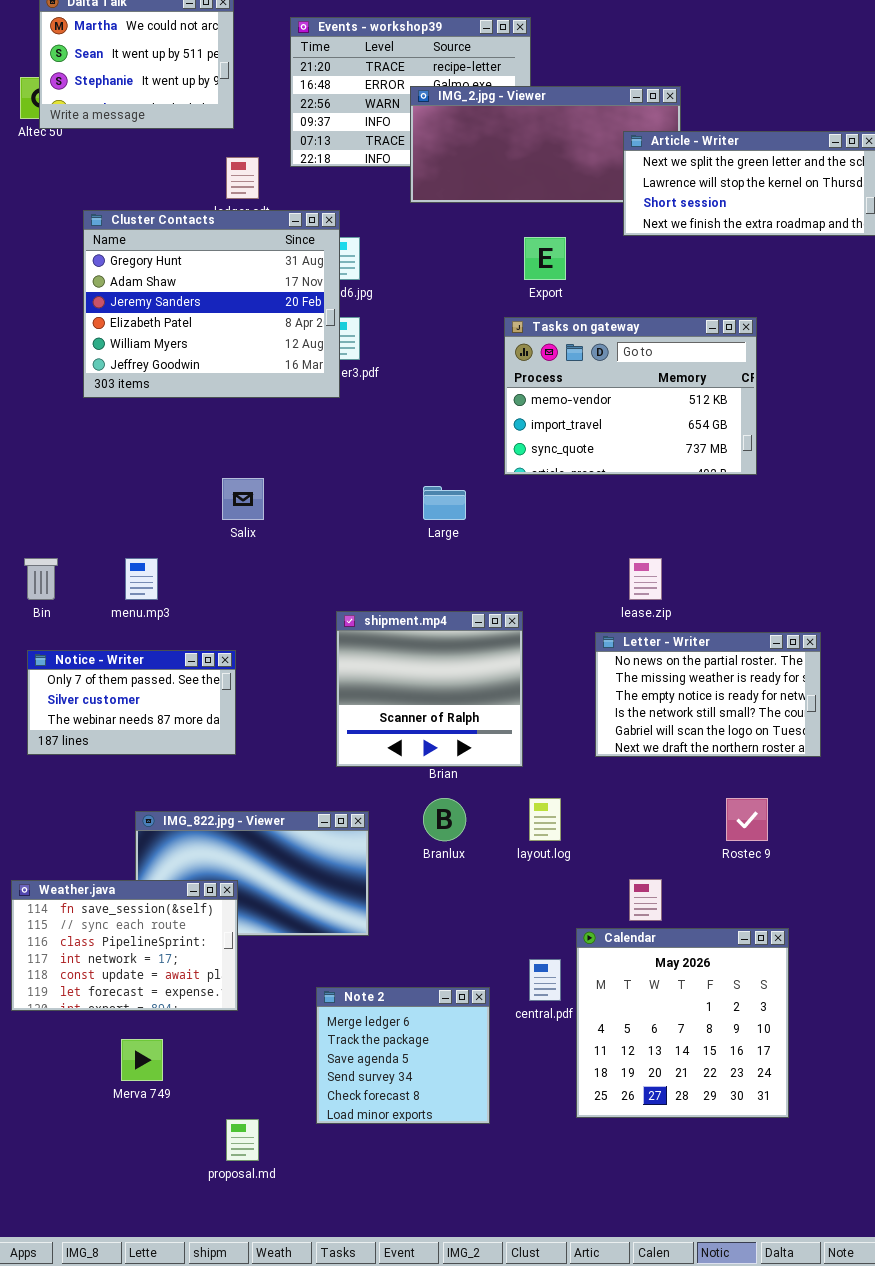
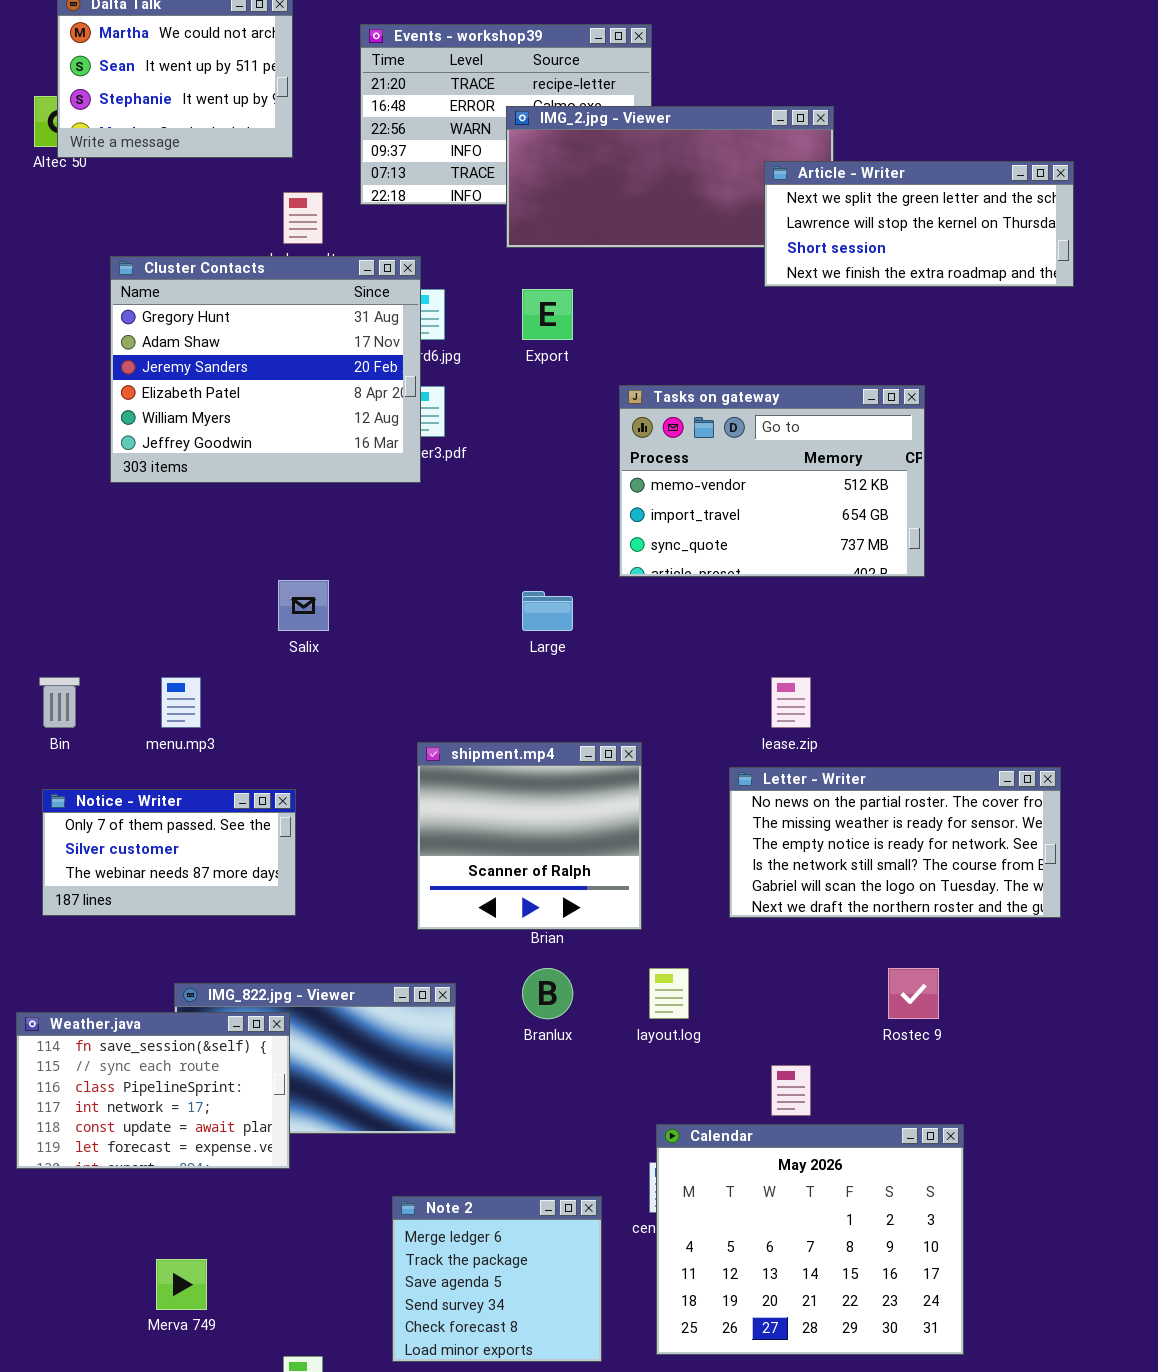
Export: [524,237,566,280] -> [522,289,573,340], moved
Letter - Writer: [595,632,821,757] -> [729,767,1061,918], resized
Weather.java: [11,880,238,1011] -> [16,1012,290,1169], moved
Calendar: [576,928,789,1118] -> [656,1124,964,1355], resized

